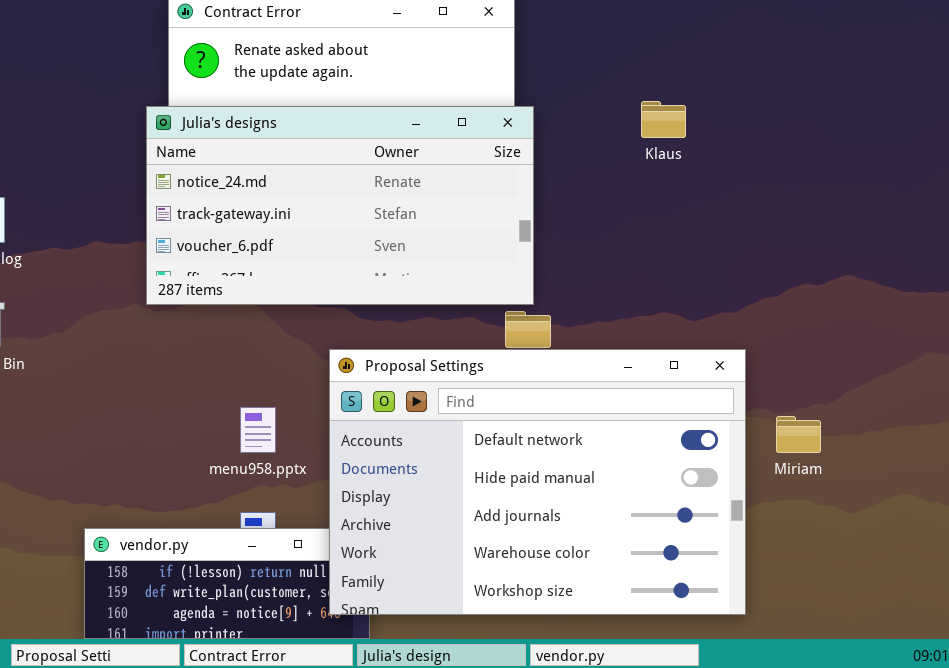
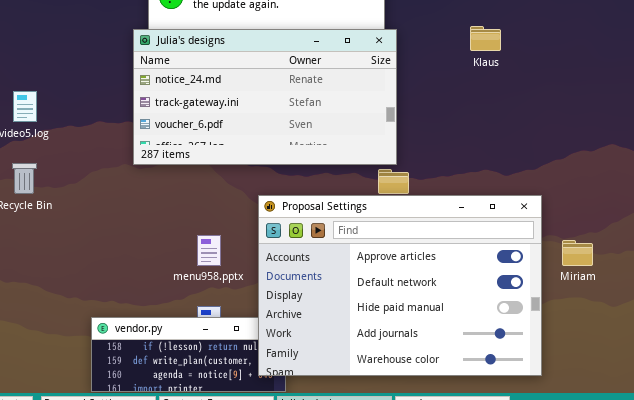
Proposal Settings: [329,349,746,615] -> [258,195,542,376], scrolled up 1 row

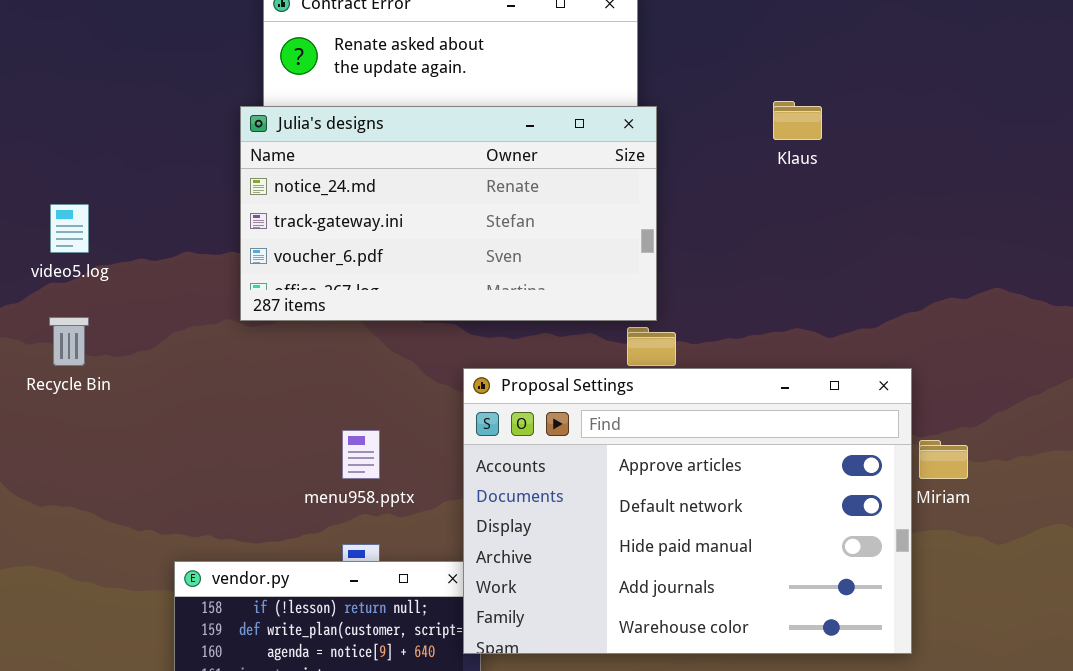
Proposal Settings: [258,195,542,376] -> [463,368,912,654], moved

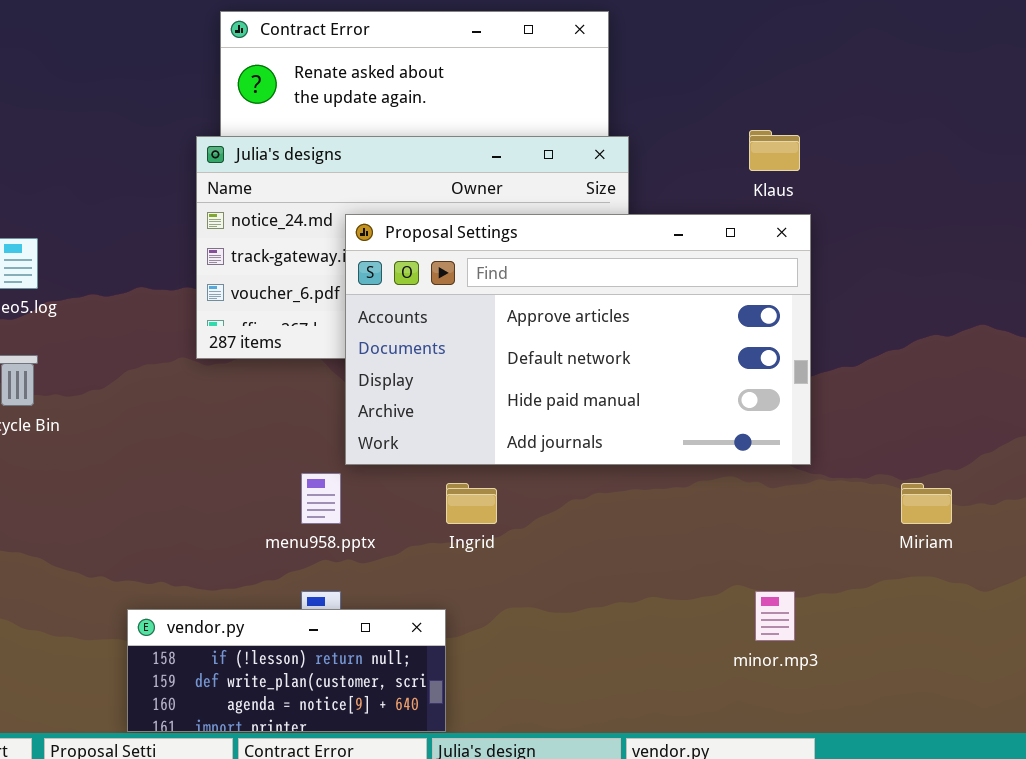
Proposal Settings: [463,368,912,654] -> [345,214,811,465], moved, resized

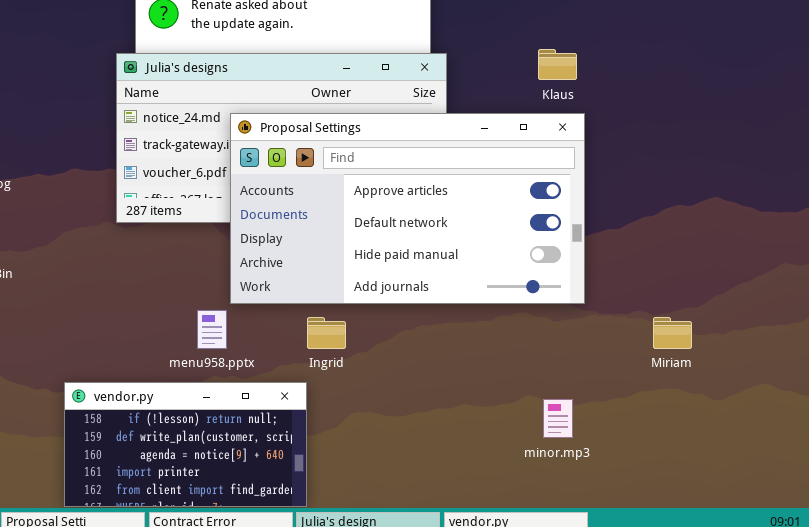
vendor.py: [127,609,446,732] -> [64,382,307,507], resized

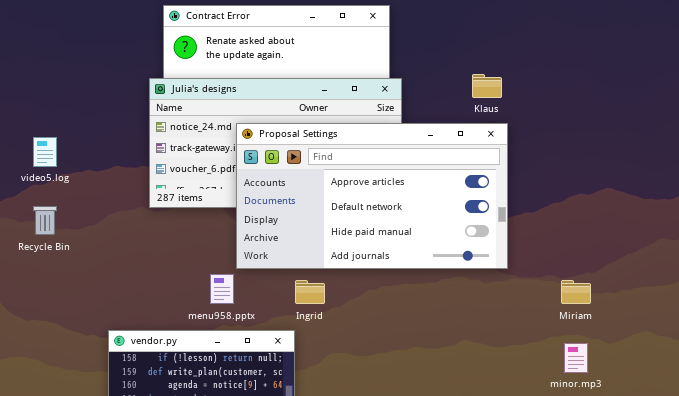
minor.mp3: [543,399,573,438] -> [564,343,588,373], moved

